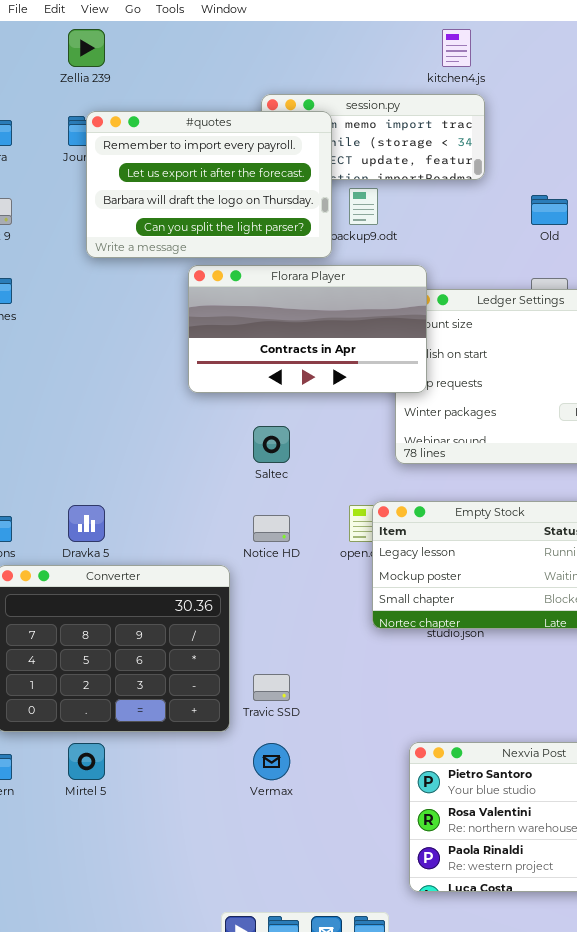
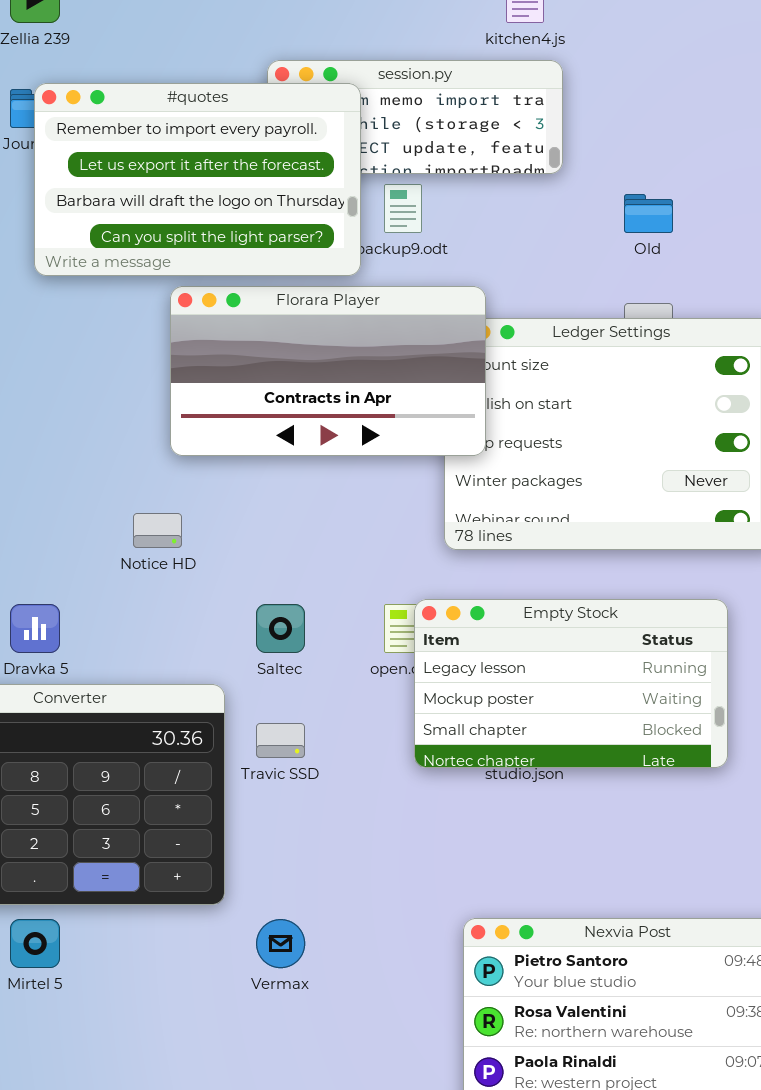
Saltec: [253,426,290,463] -> [256,604,305,653], moved
Notice HD: [253,515,290,542] -> [133,513,182,548], moved
Travic SSD: [253,674,290,701] -> [256,723,305,758], moved

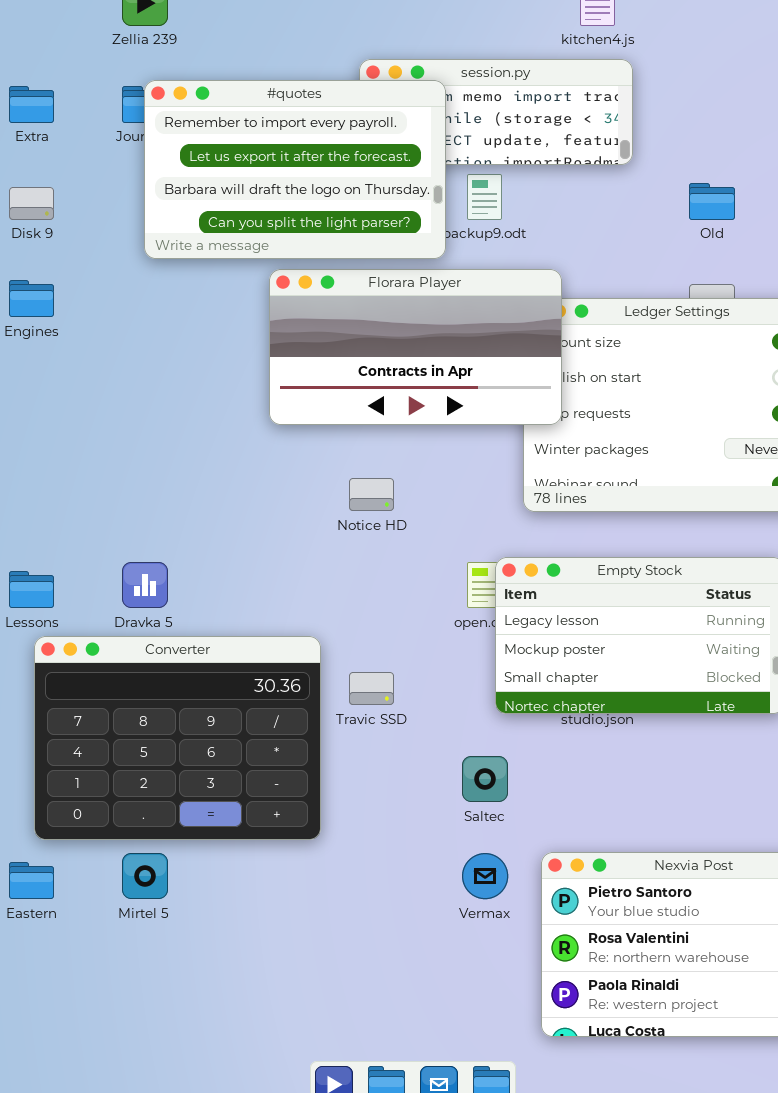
Notice HD: [133,513,182,548] -> [349,478,394,511], moved
Saltec: [256,604,305,653] -> [462,756,508,802], moved
Vermax: [256,919,305,968] -> [462,853,508,899], moved

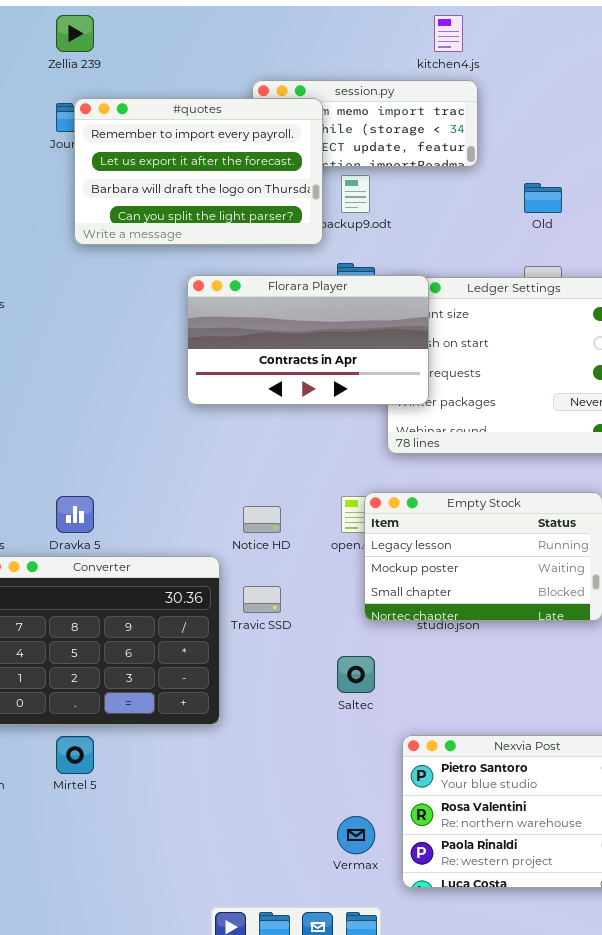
Florara Player: [269,269,562,425] -> [187,275,429,405], moved
Notice HD: [349,478,394,511] -> [243,506,281,533], moved
Vermax: [462,853,508,899] -> [337,816,375,854], moved

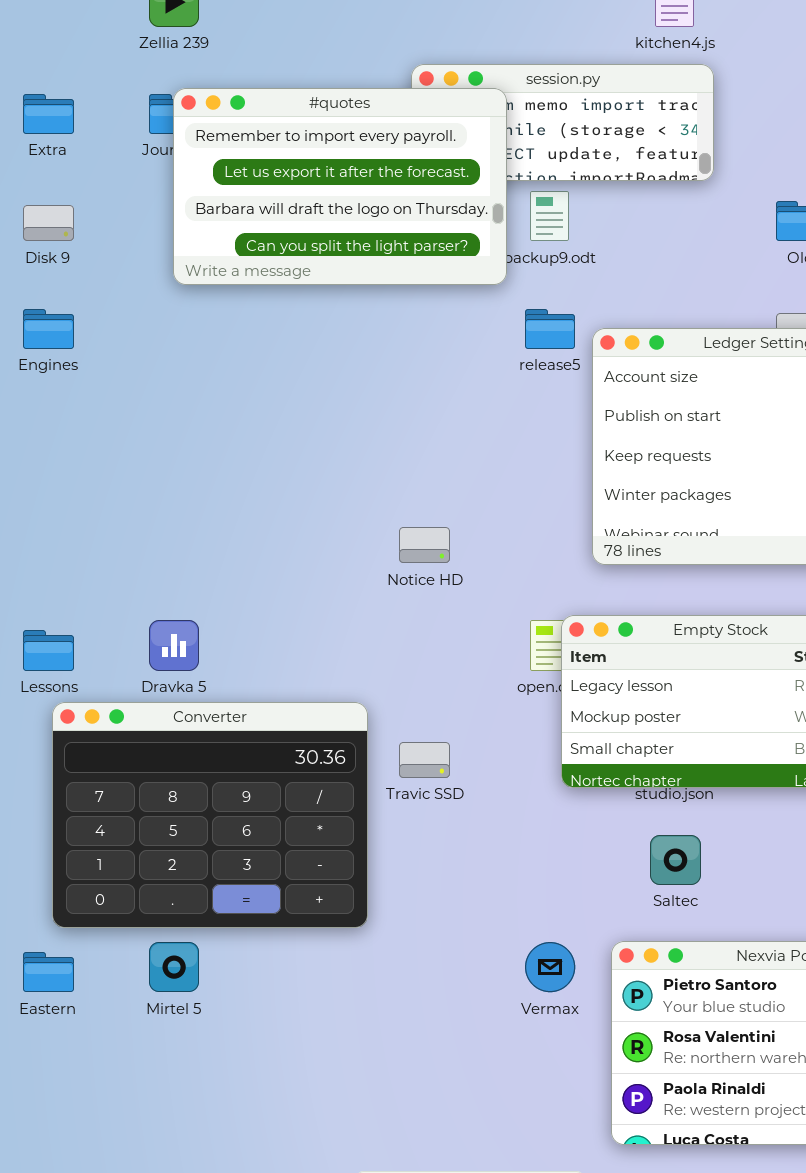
Florara Player: [187,275,429,405] -> none, closed
Notice HD: [243,506,281,533] -> [399,527,450,563], moved
Saltec: [337,656,375,693] -> [650,835,701,885], moved
Vermax: [337,816,375,854] -> [525,942,575,992], moved

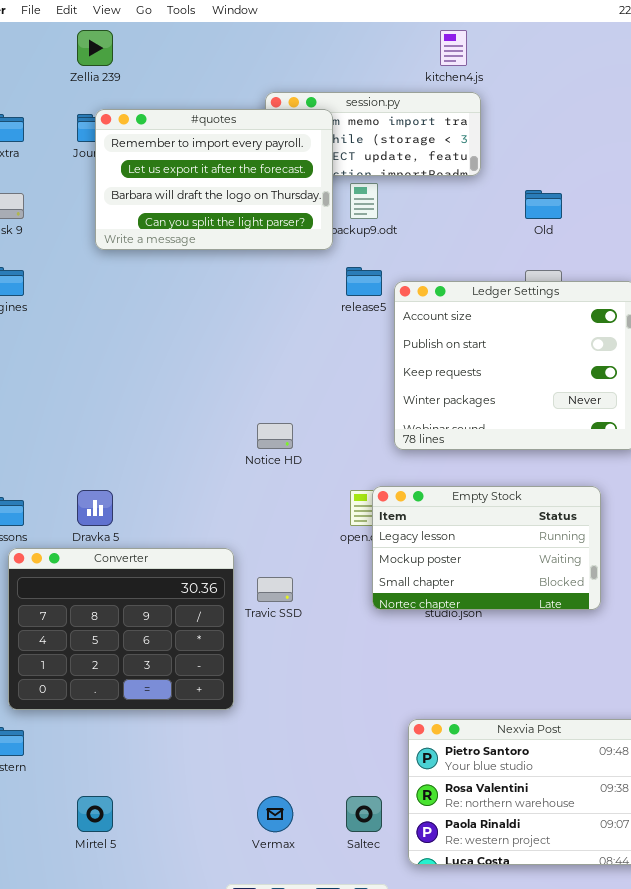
Saltec: [650,835,701,885] -> [346,796,382,832], moved
Mirtel 5: [149,942,199,992] -> [77,796,113,832], moved
Vermax: [525,942,575,992] -> [257,796,293,832], moved

